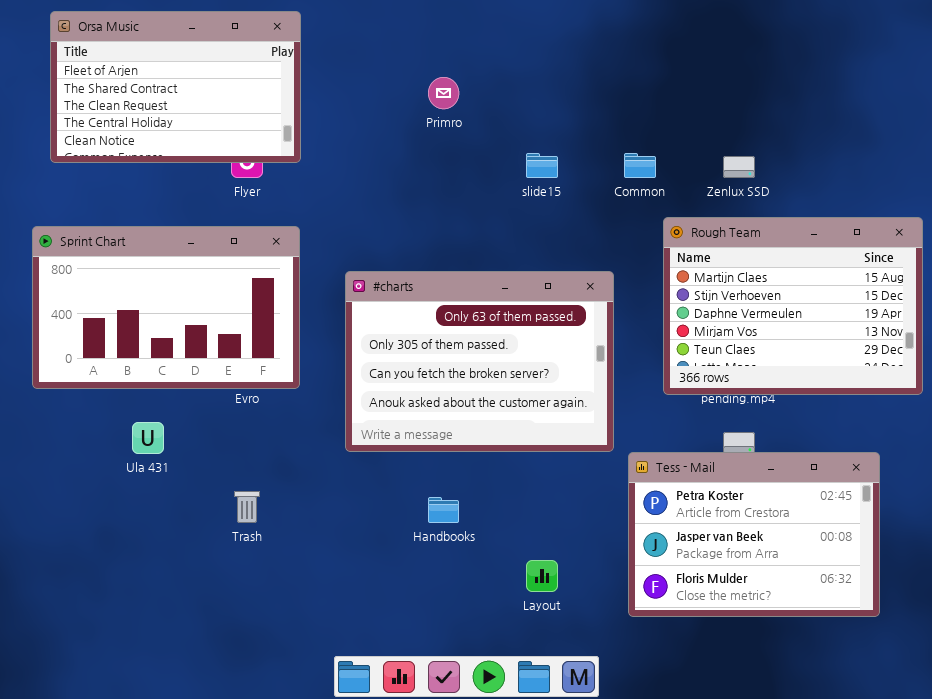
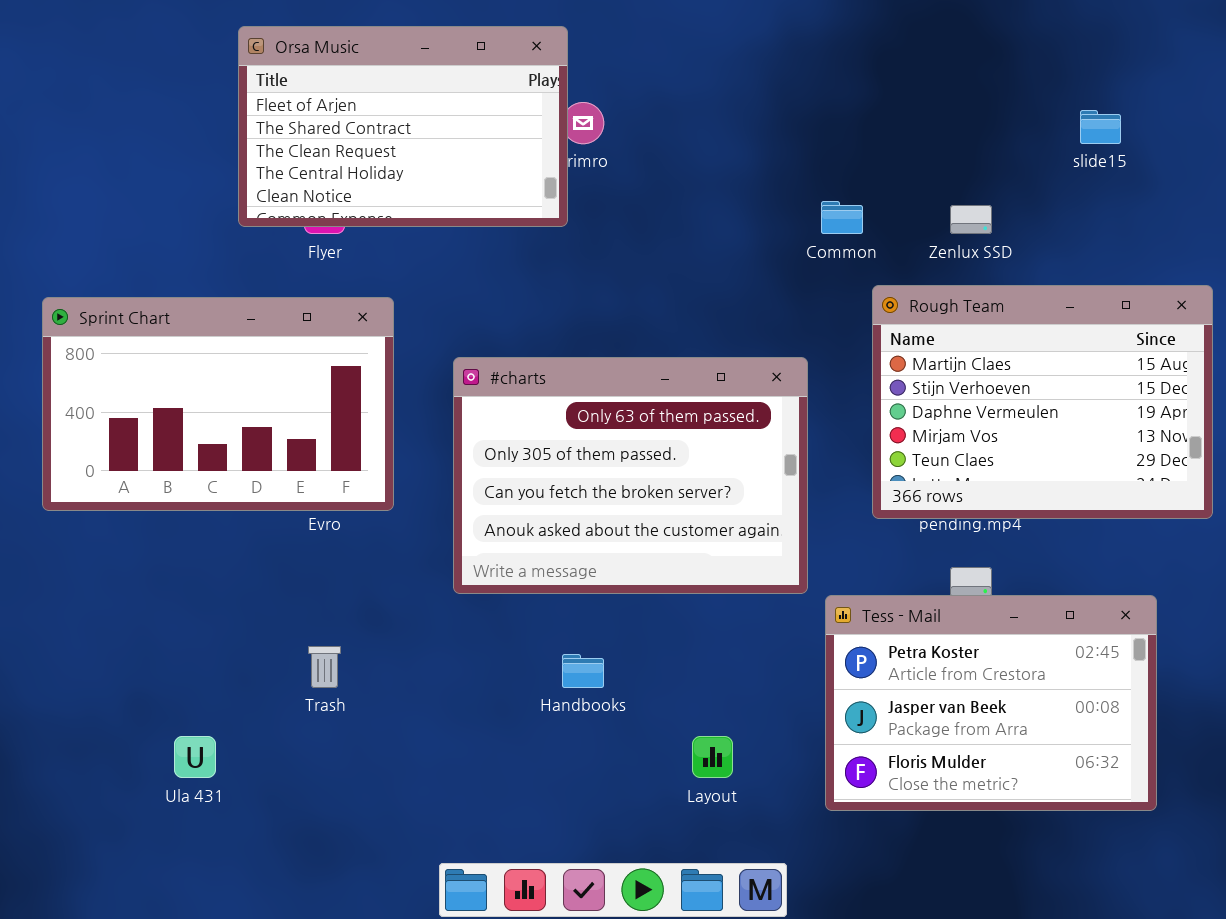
Orsa Music: [50,11,301,163] -> [238,26,568,227], moved
slide15: [526,153,558,178] -> [1080,110,1121,144], moved
Ula 431: [132,422,164,454] -> [174,736,216,778], moved

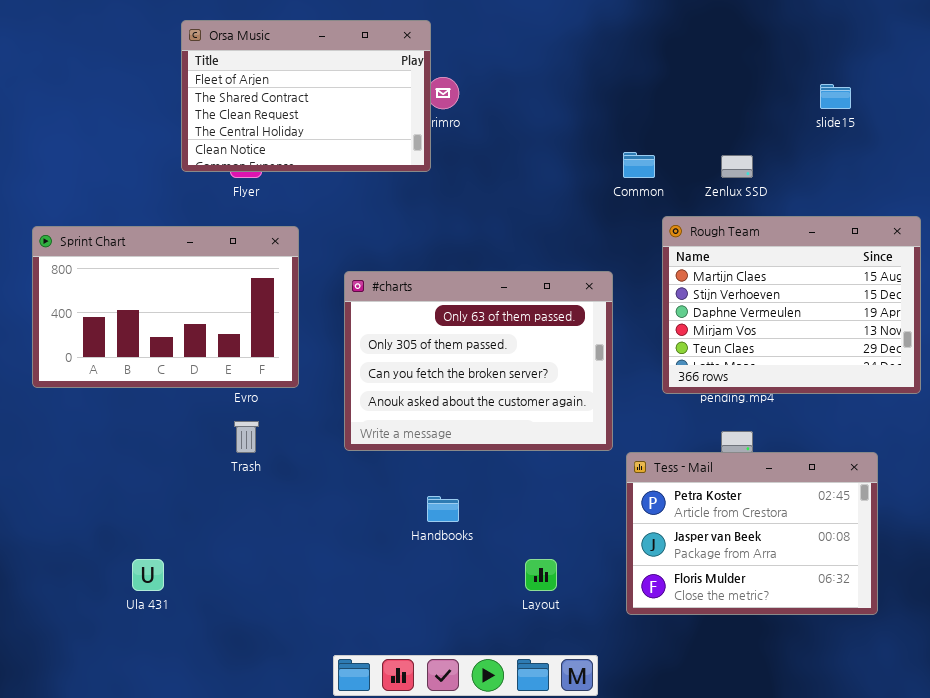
Trash: [308,646,341,688] -> [234,421,259,453], moved

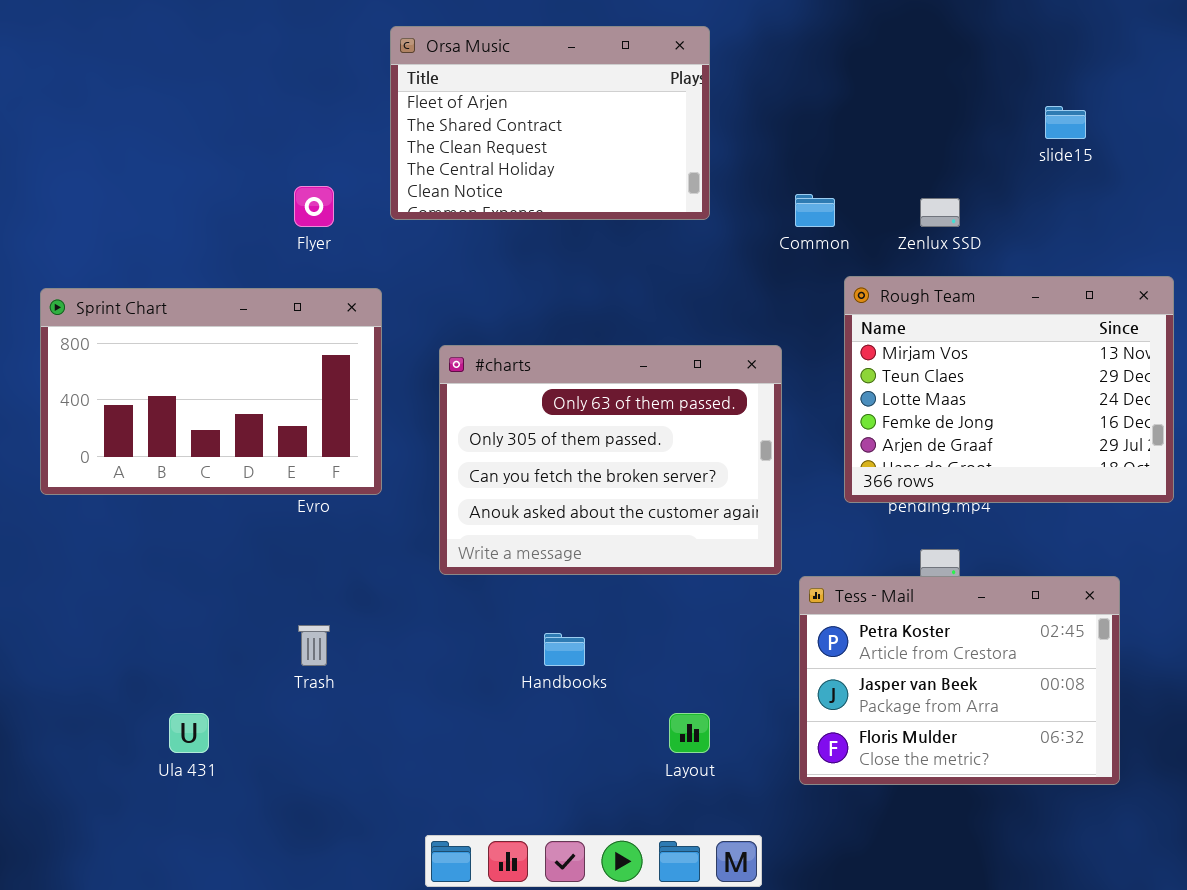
Orsa Music: [181,20,431,172] -> [390,26,710,220], moved
Rough Team: [662,216,921,394] -> [844,276,1174,503], scrolled down 3 rows
Trash: [234,421,259,453] -> [298,625,330,666], moved

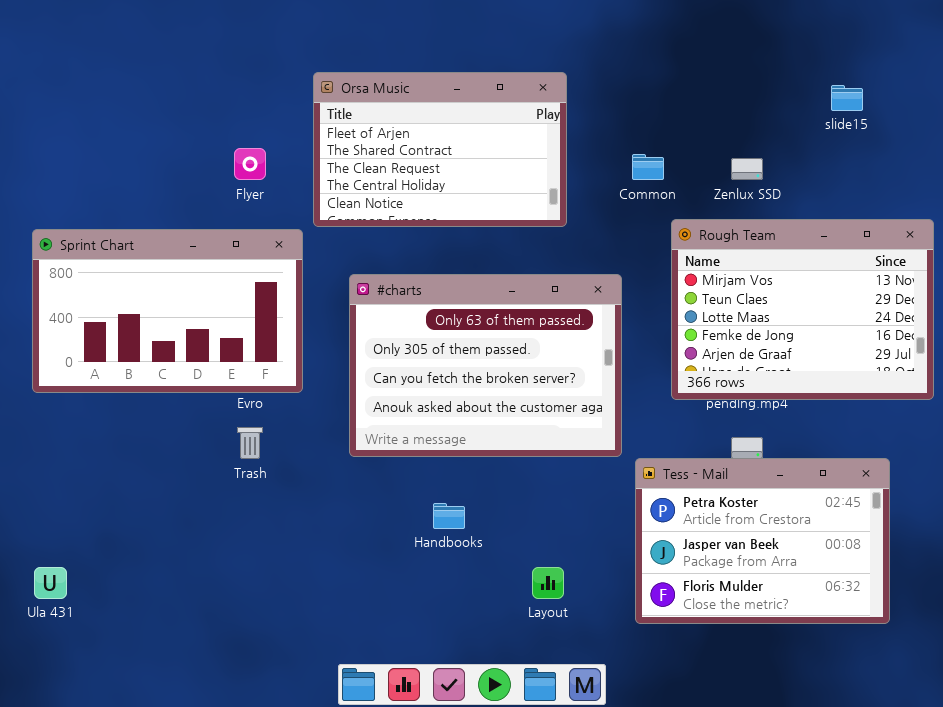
Orsa Music: [390,26,710,220] -> [313,72,567,227], moved
Trash: [298,625,330,666] -> [237,427,263,459], moved
Ula 431: [169,713,209,753] -> [34,567,67,599], moved

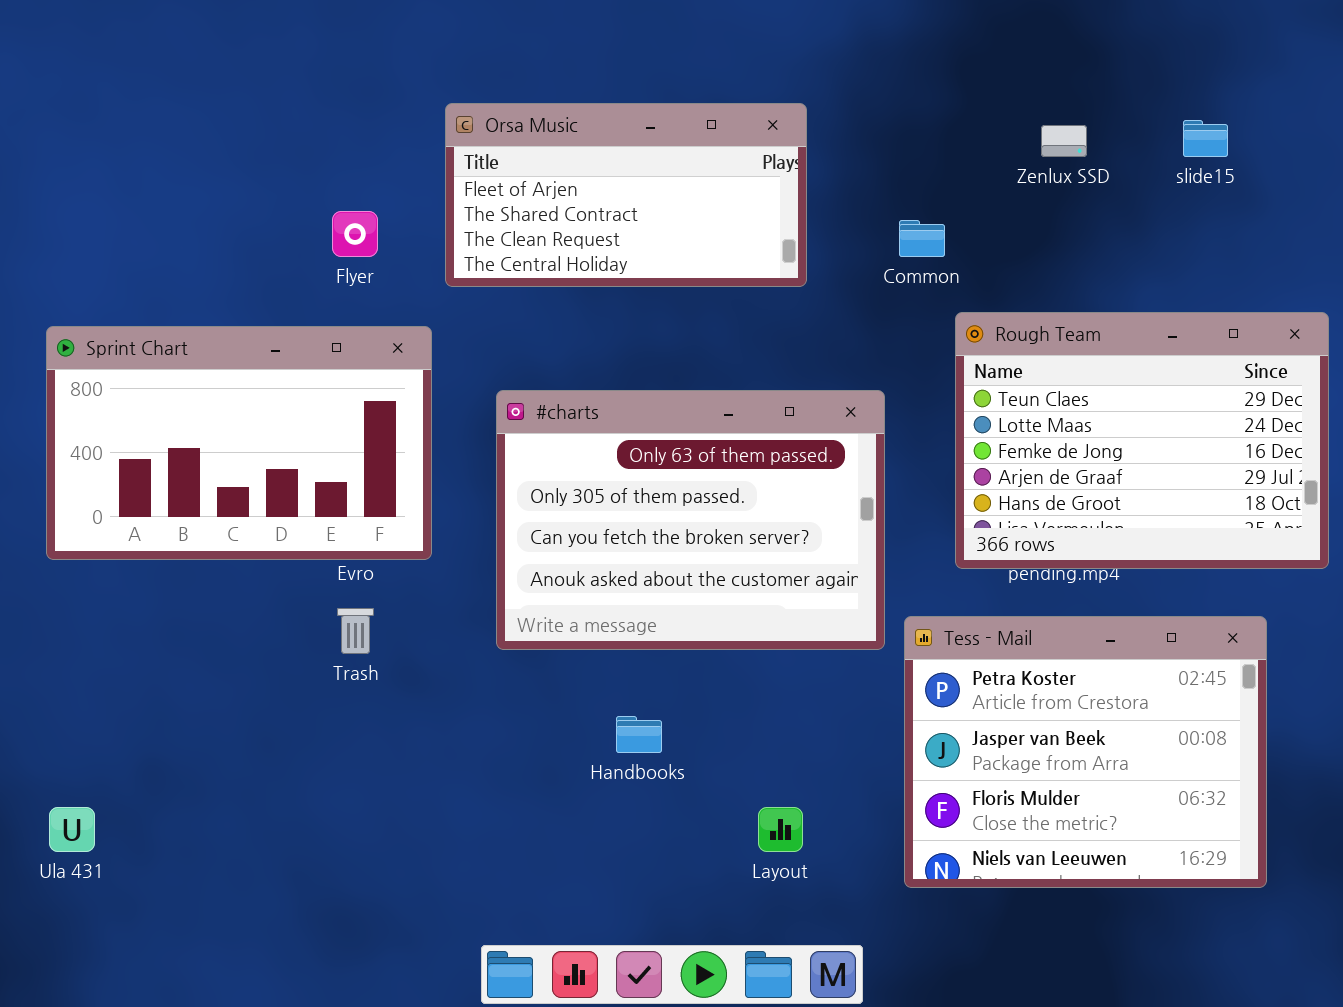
Orsa Music: [313,72,567,227] -> [445,103,807,287], resized
Zenlux SSD: [731,158,763,180] -> [1041,125,1087,157], moved
Rough Team: [671,219,934,400] -> [955,312,1329,569], scrolled down 1 row
Tess - Mail: [635,458,890,624] -> [904,616,1267,888], resized

